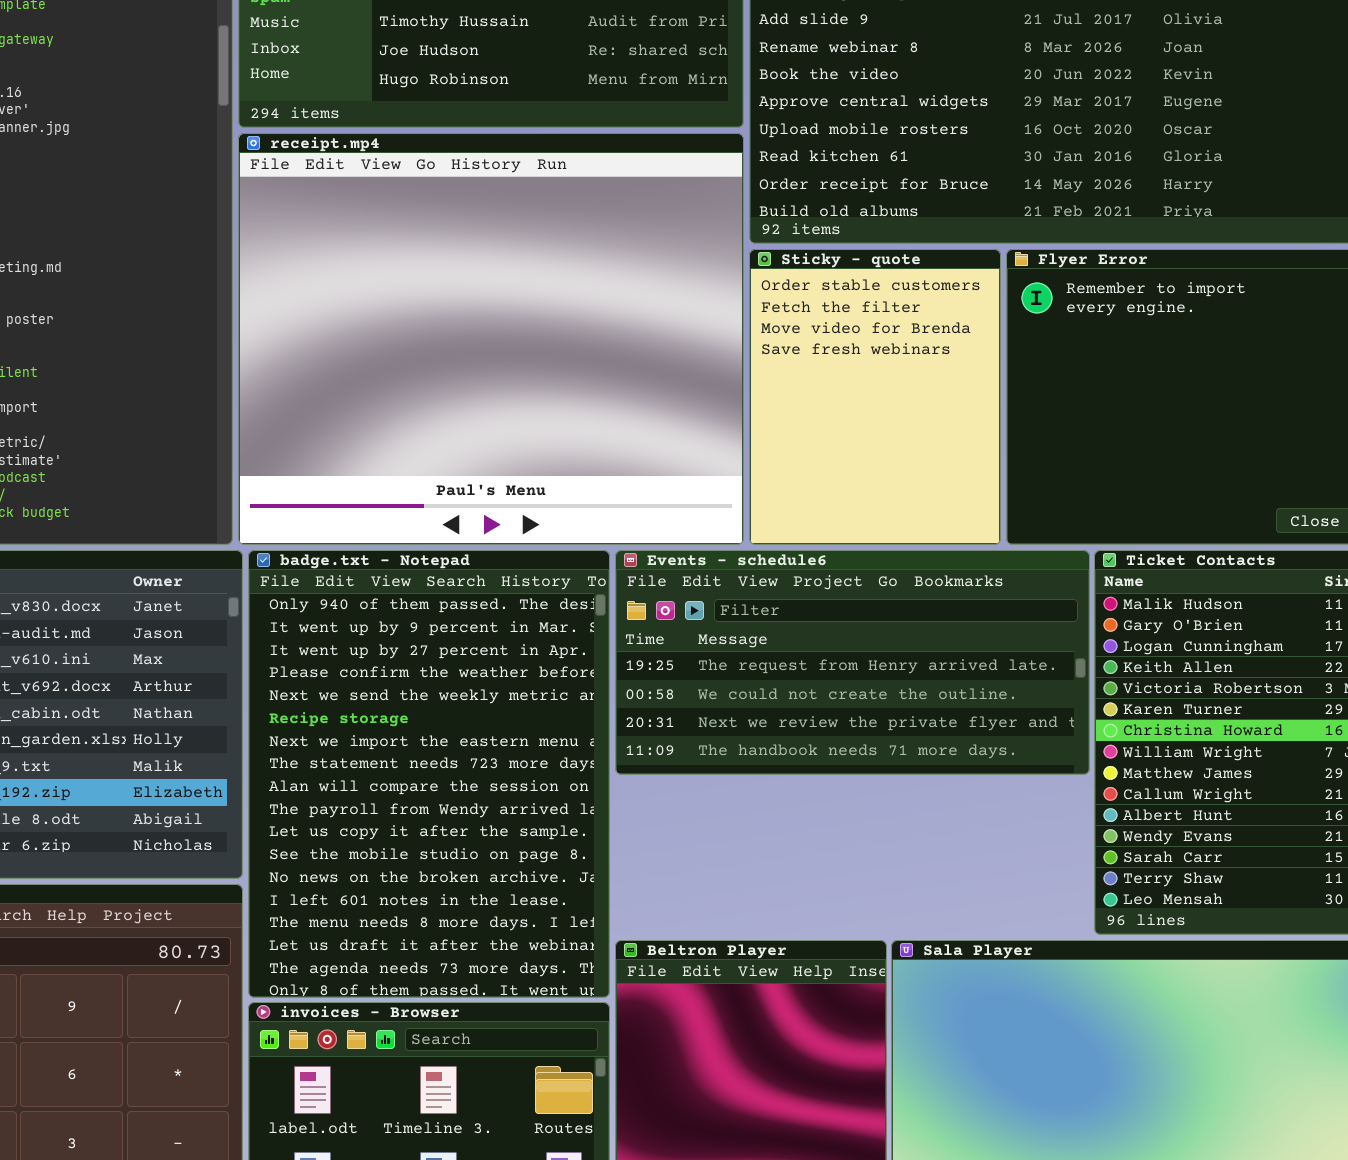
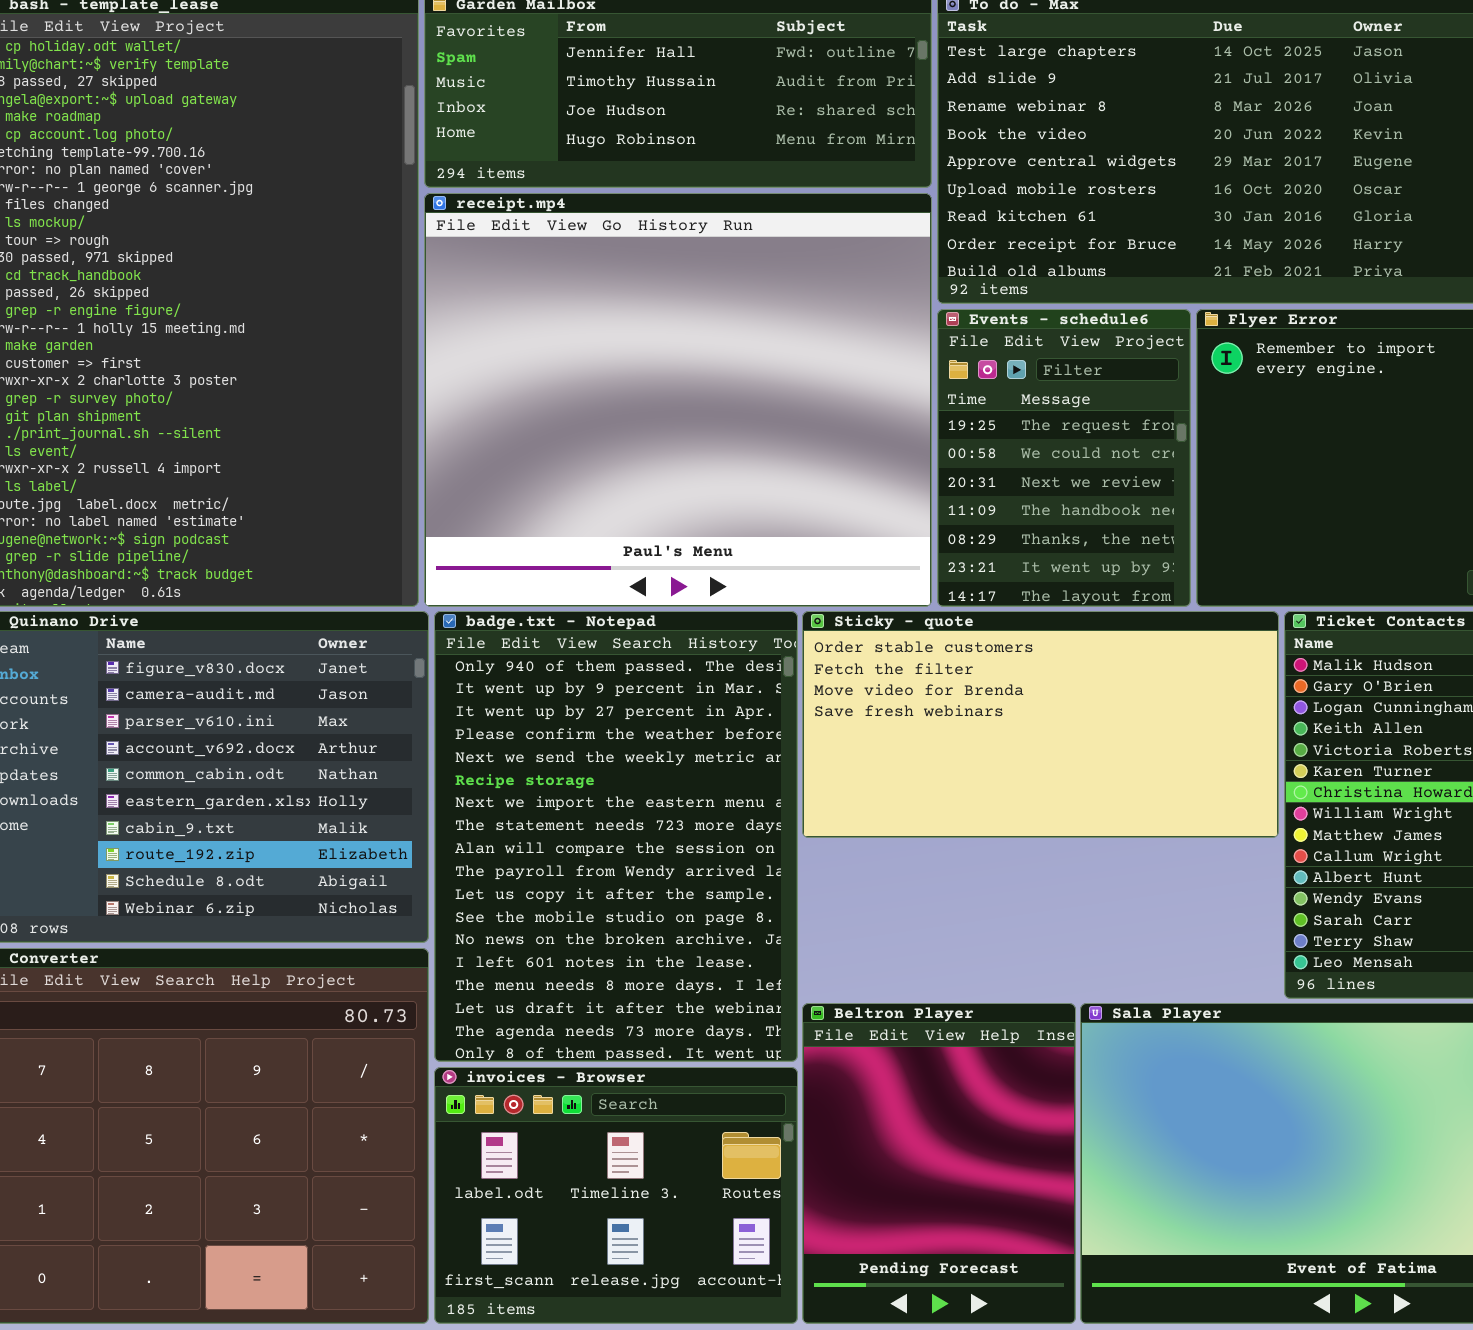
Sticky - quote: [749,249,1001,545] -> [802,611,1279,838], moved, resized
Events - schedule6: [615,550,1090,775] -> [937,309,1191,607], moved, resized

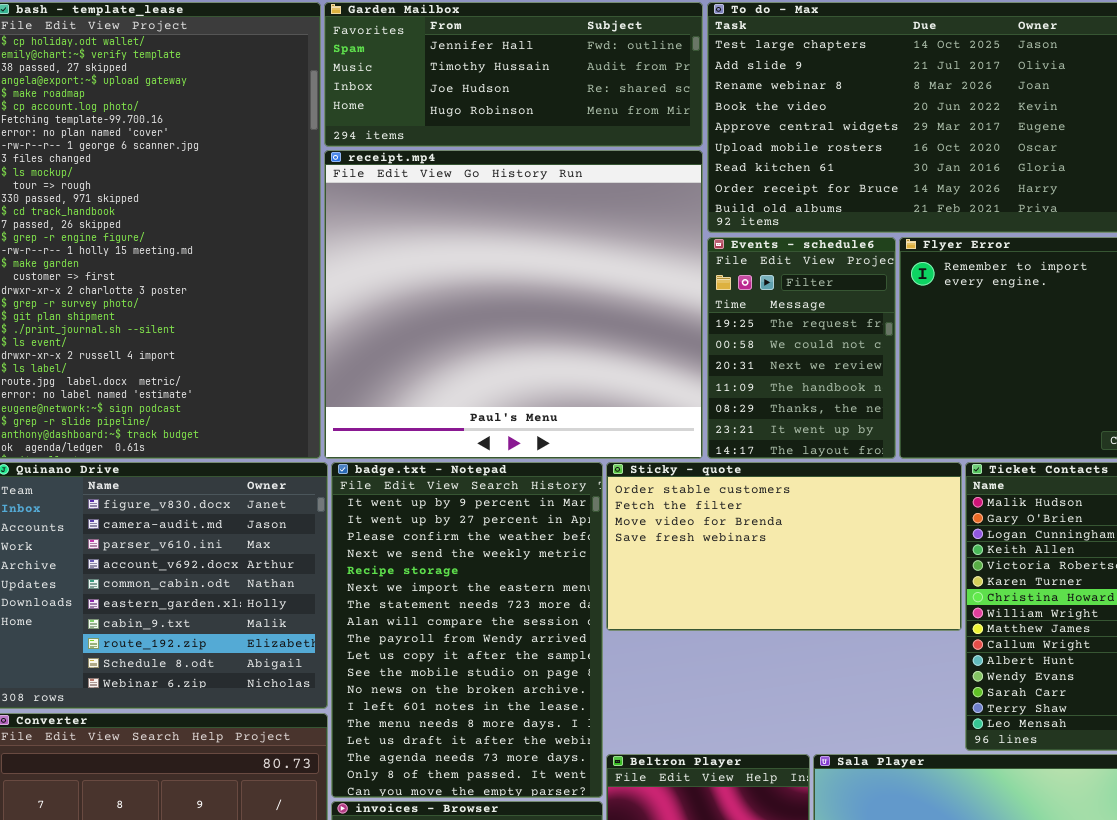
badge.txt - Notepad: [434,611,798,1062] -> [331,462,603,798], scrolled down 1 row

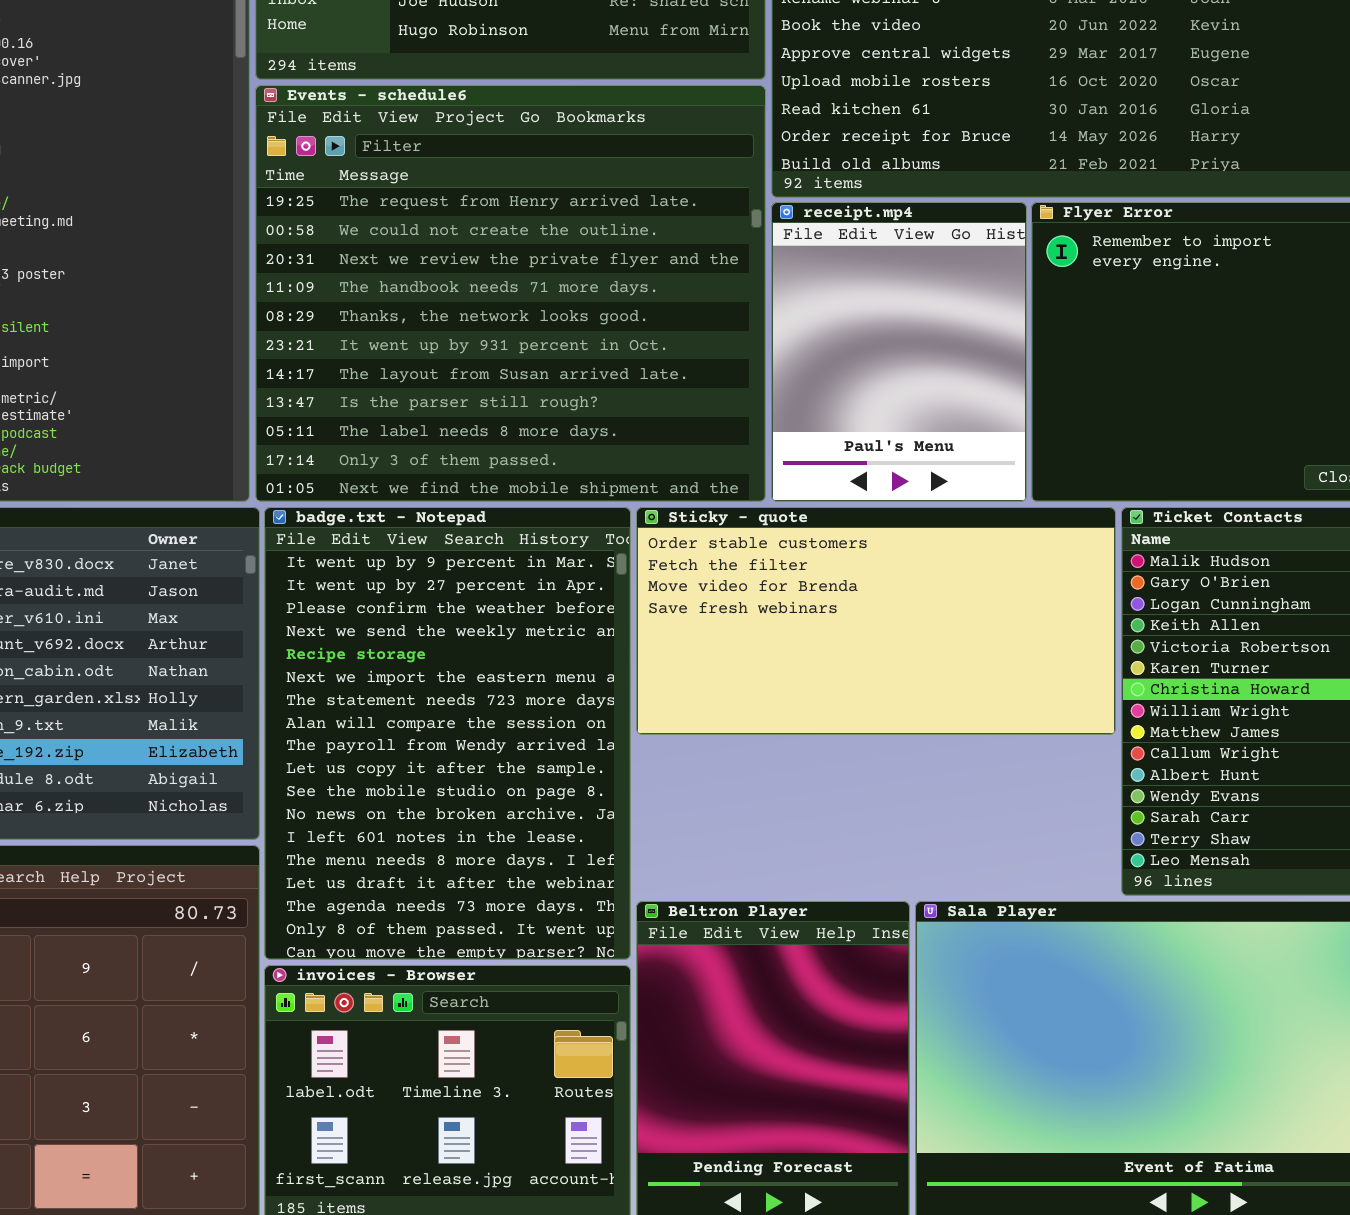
receipt.mp4: [324,150,703,459] -> [771,202,1027,502], moved, resized
Events - schedule6: [707,237,896,459] -> [255,85,766,502], moved, resized

